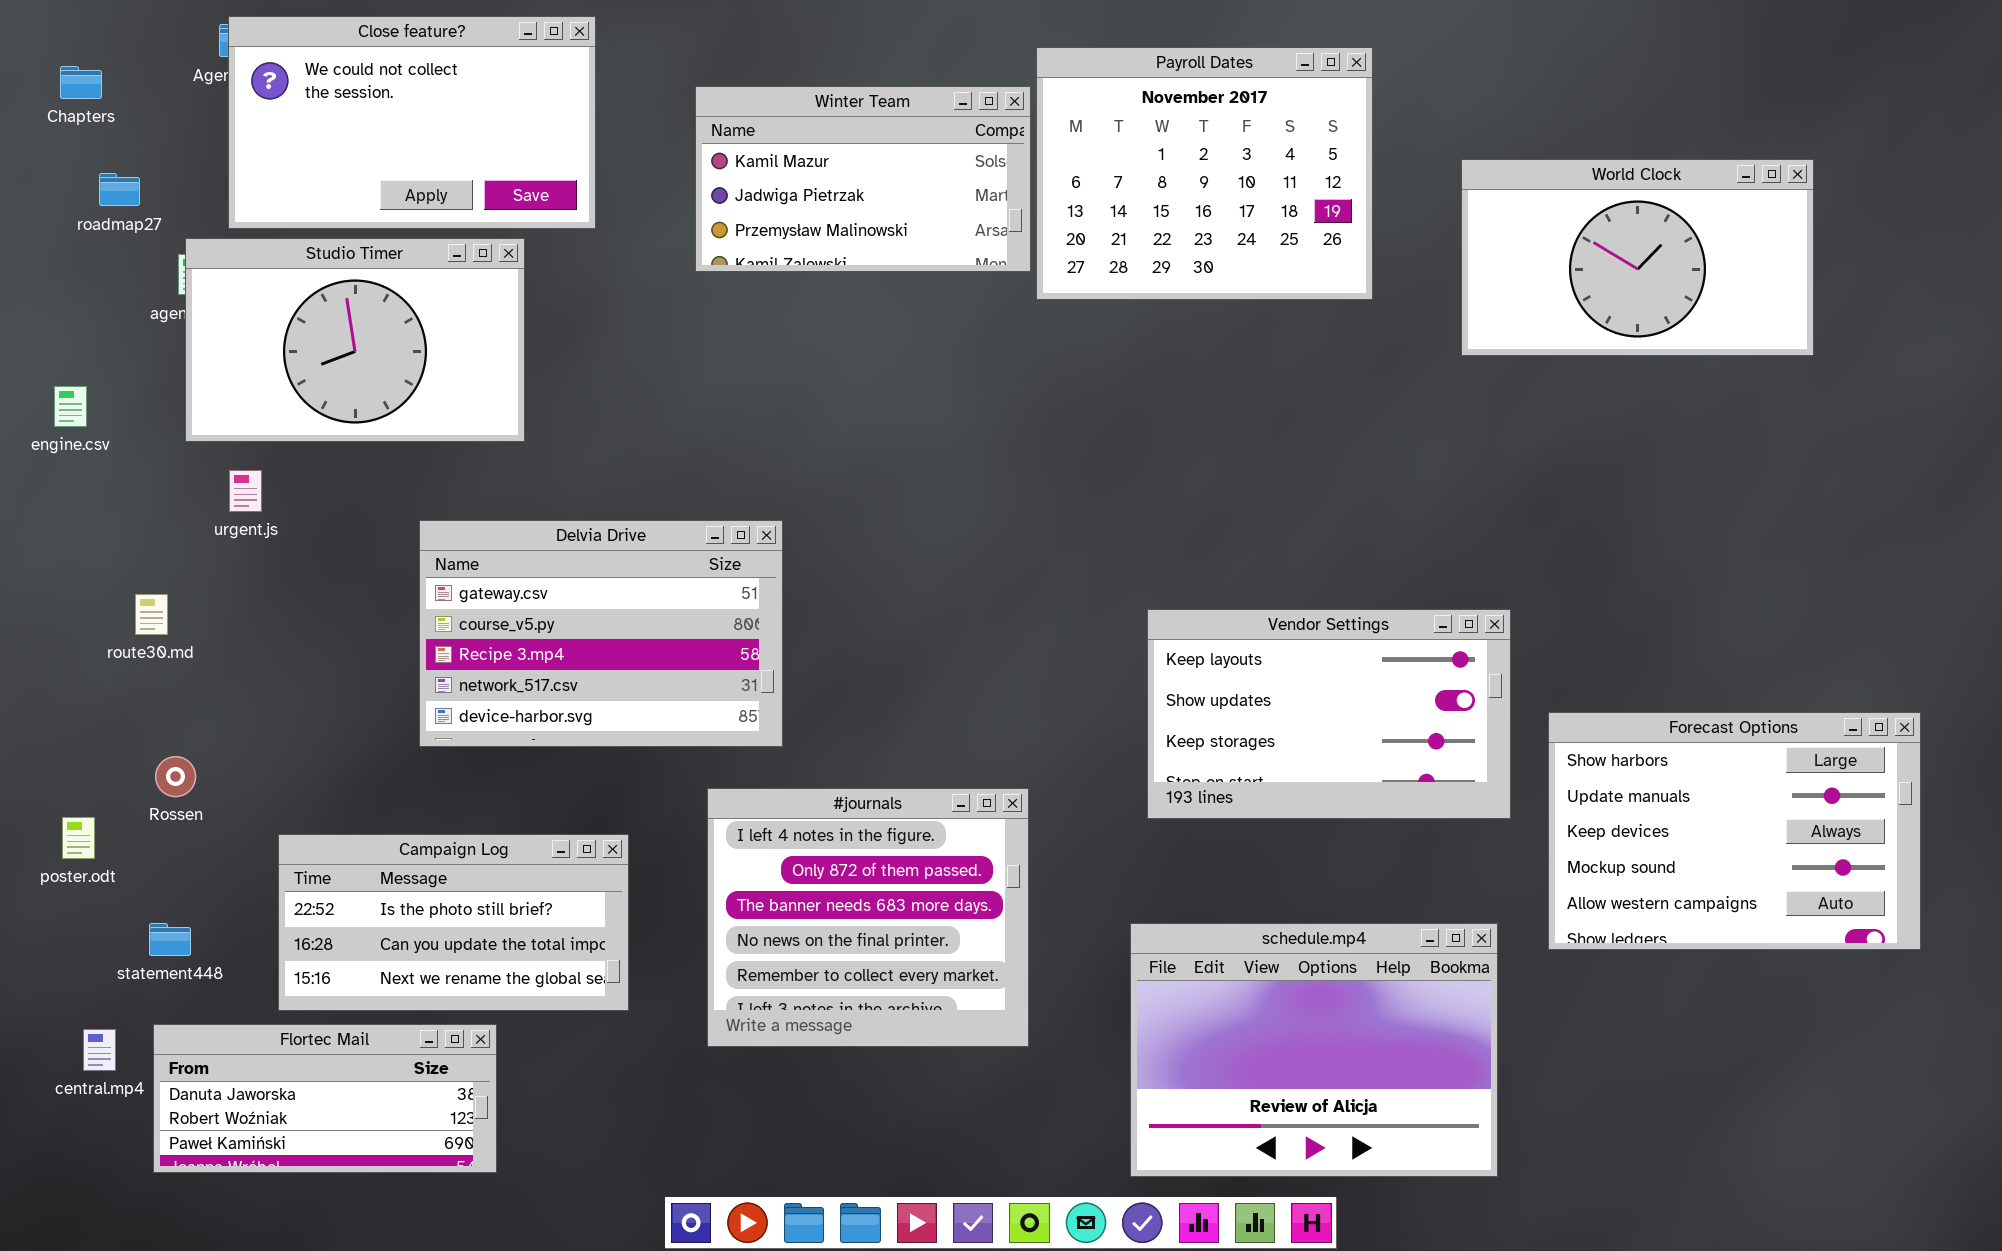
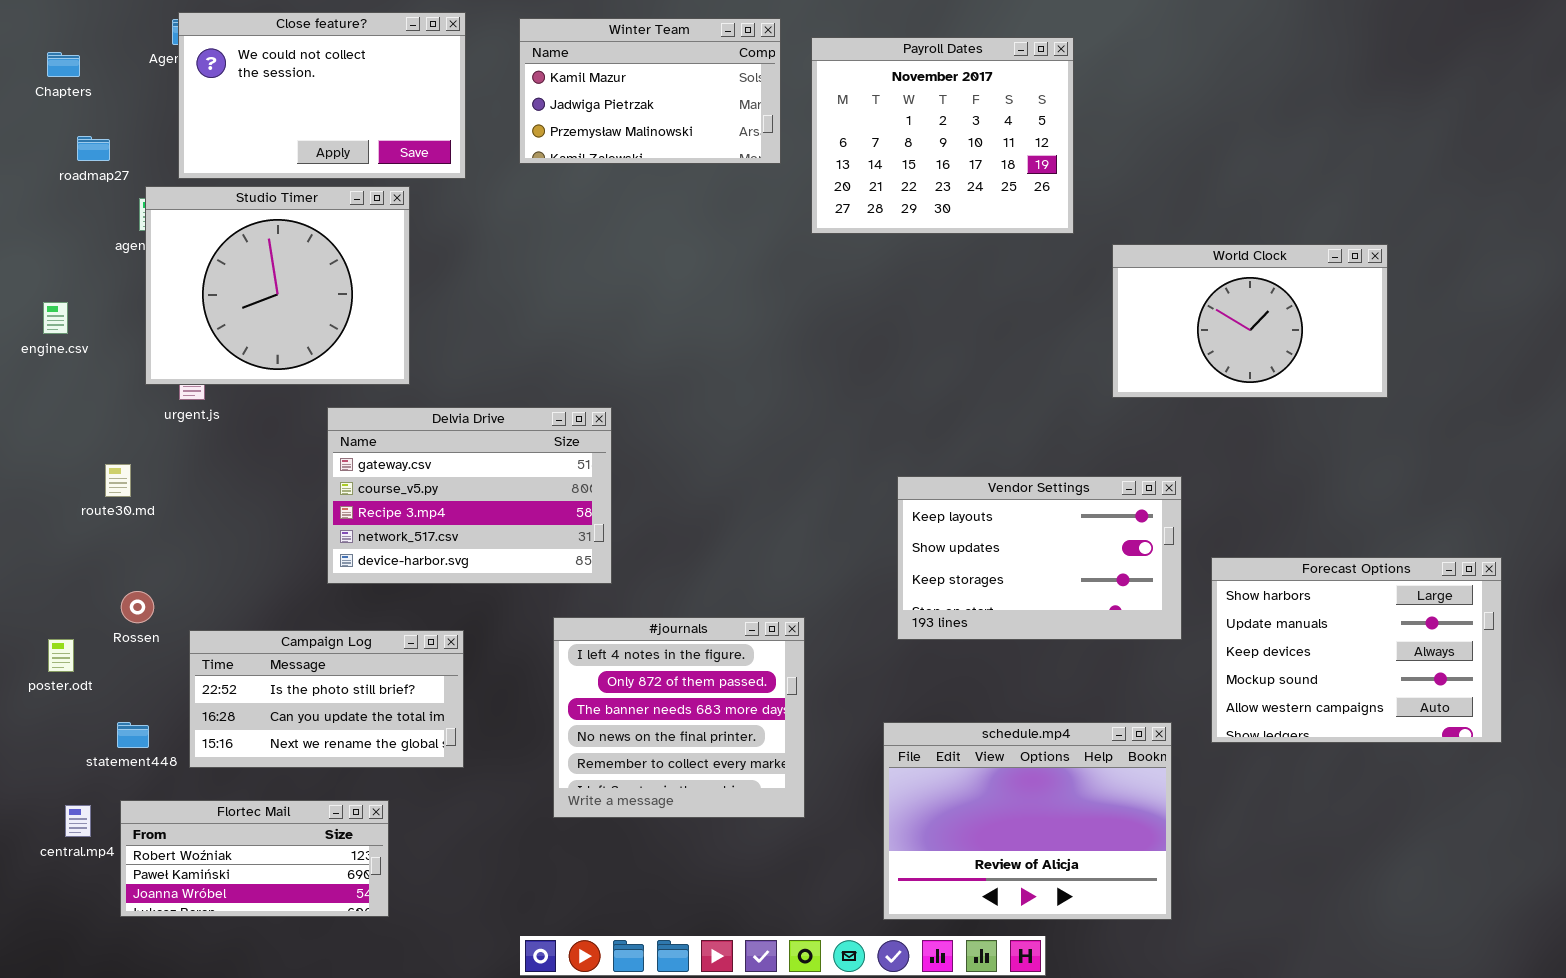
Winter Team: [695,86,1031,272] -> [519,18,781,164], moved
World Clock: [1461,159,1814,356] -> [1112,244,1388,398], moved
Studio Timer: [185,238,525,442] -> [145,186,410,385], resized
Campaign Log: [278,834,629,1011] -> [189,630,464,768], moved
Flortec Mail: [153,1024,497,1173] -> [120,800,389,917], scrolled down 1 row

